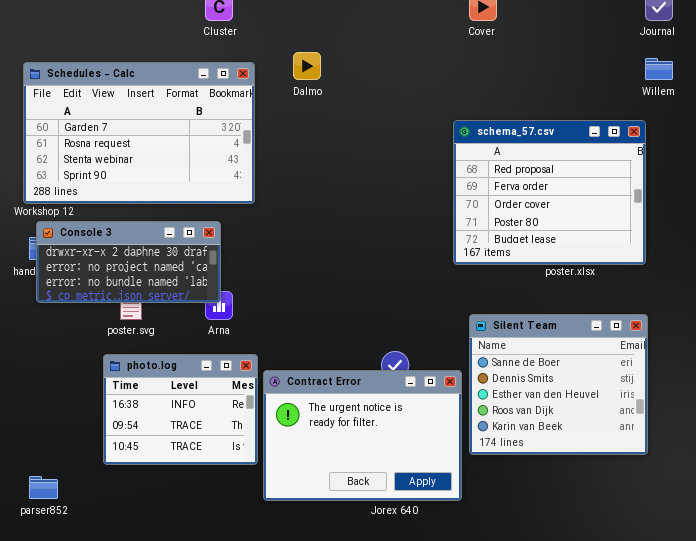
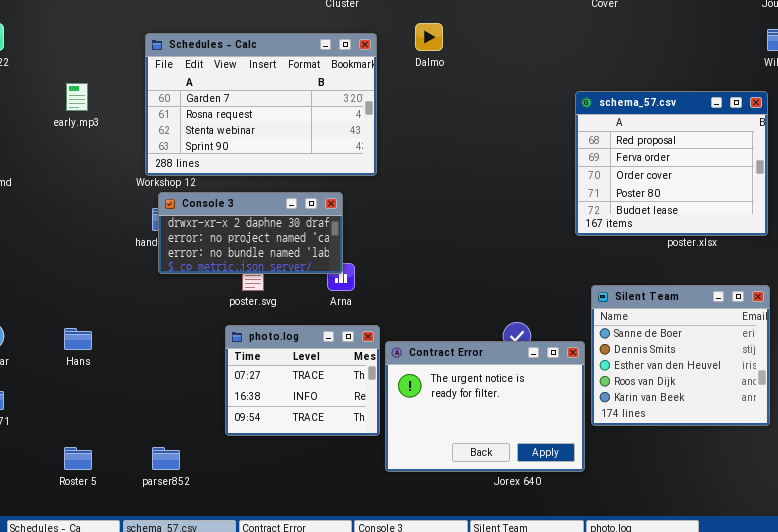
photo.log: [103,354,258,465] -> [225,325,380,436], scrolled up 1 row

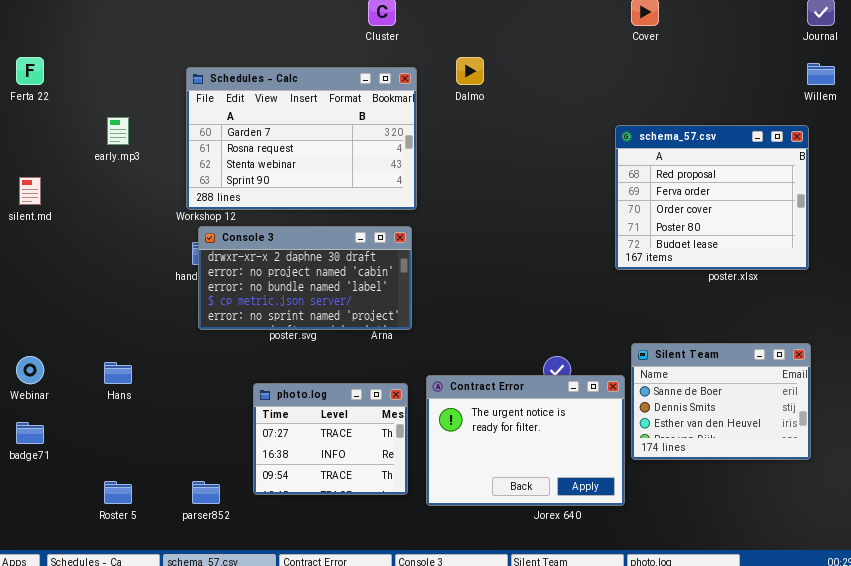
Console 3: [158,192,343,274] -> [198,226,412,330], resized
Silent Team: [591,285,770,426] -> [631,343,811,460], resized
photo.log: [225,325,380,436] -> [253,383,408,495], moved

